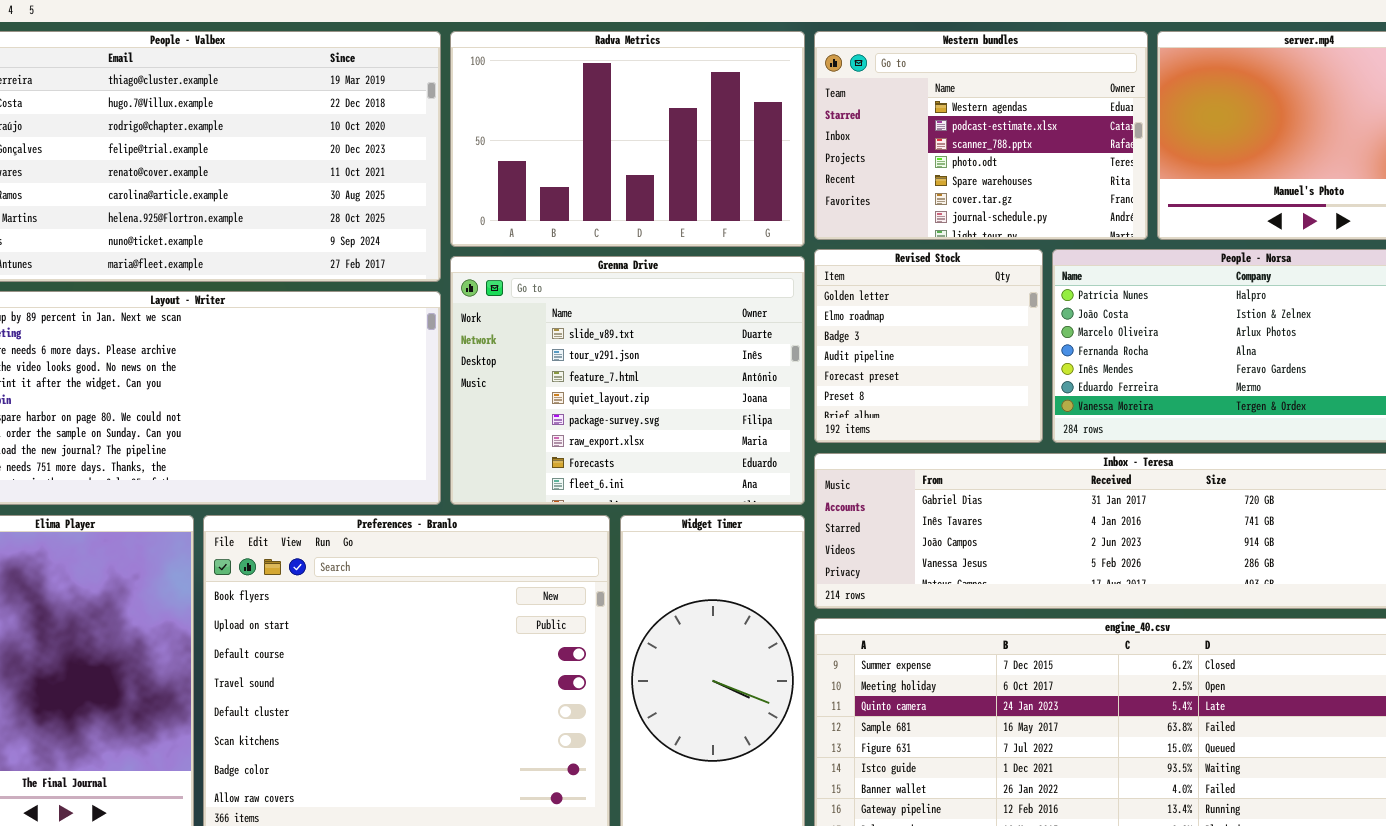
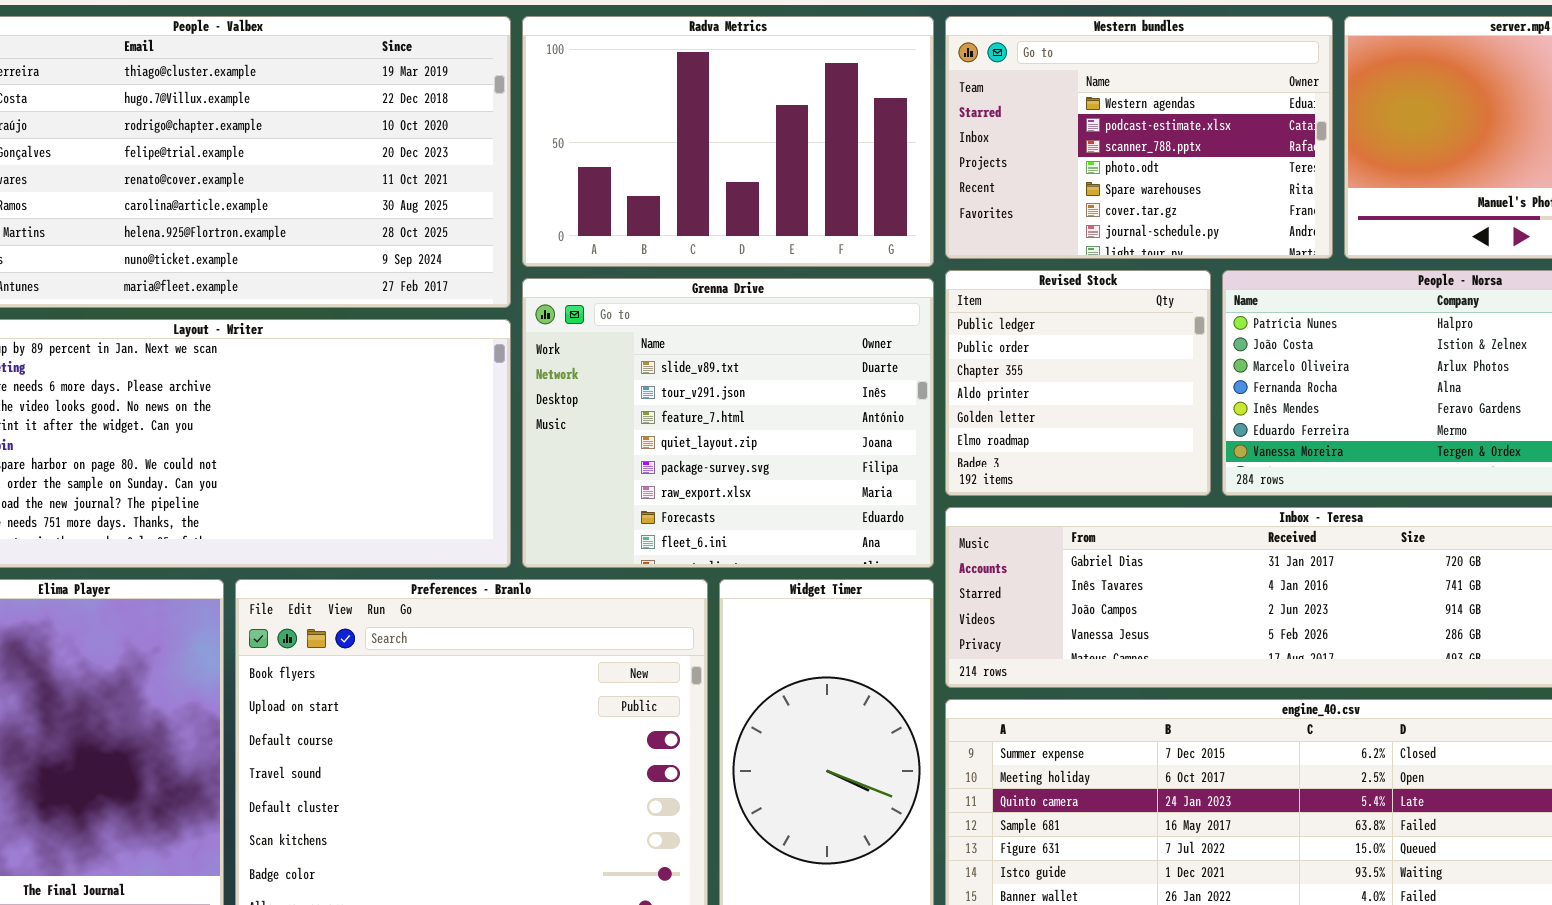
Revised Stock: [814,249,1043,443] -> [945,270,1211,496], scrolled up 4 rows

